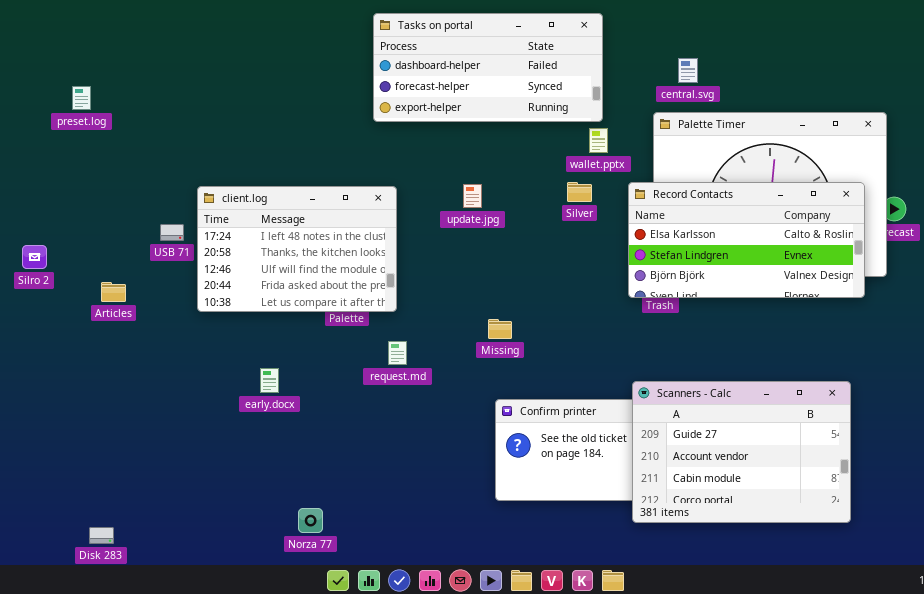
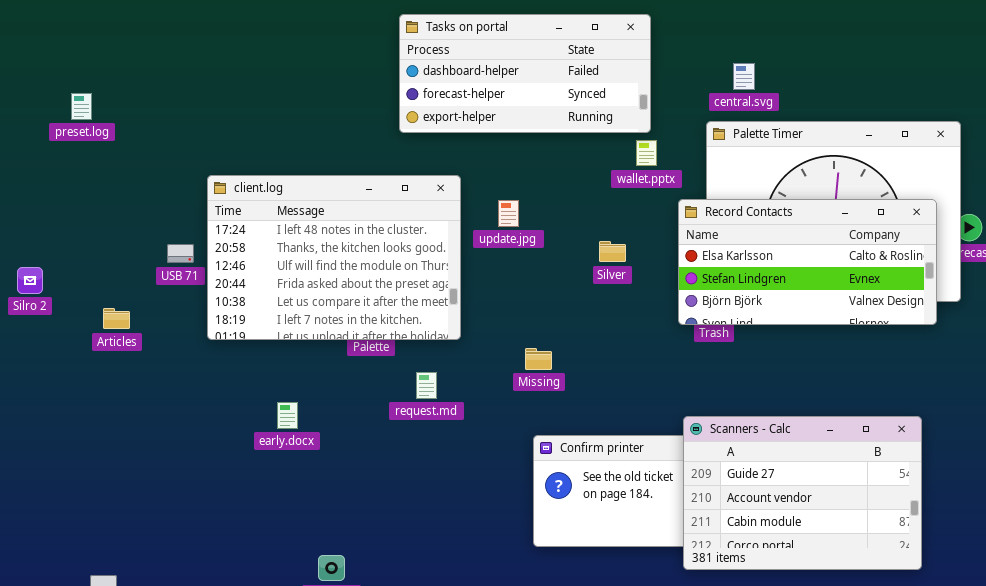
Silver: [567,182,592,202] -> [599,241,626,262], moved
client.log: [197,186,397,312] -> [207,175,461,340], resized

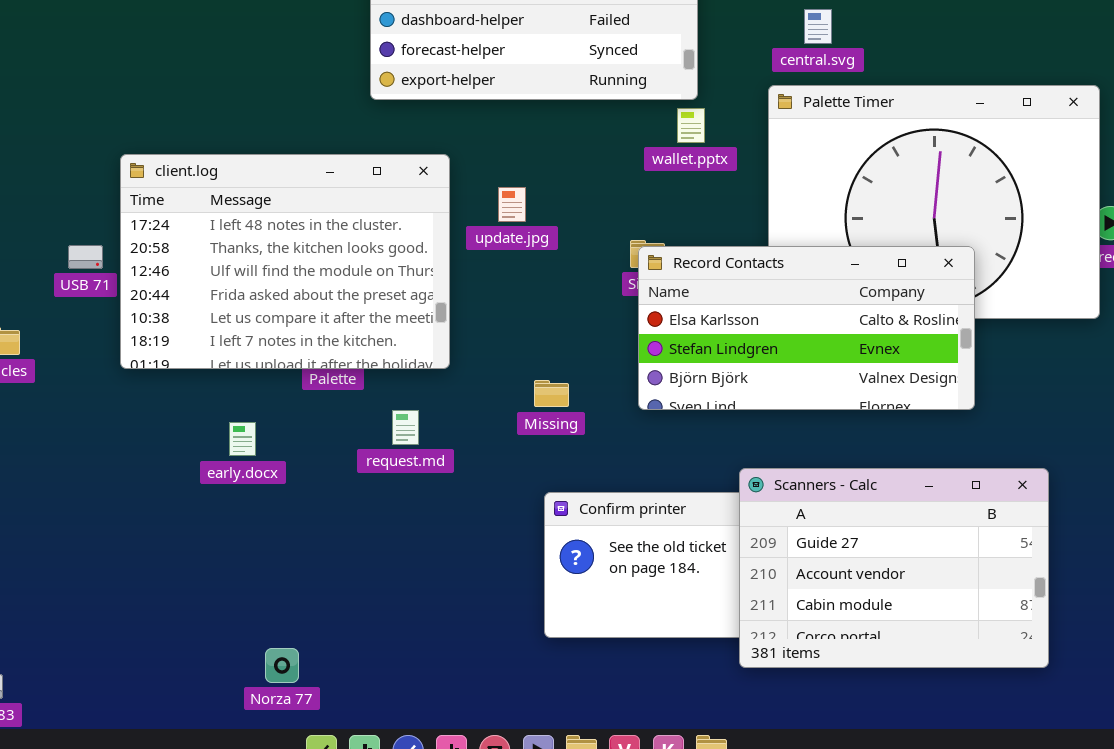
Record Contacts: [678,199,937,325] -> [638,246,975,410], moved
early.docx: [277,402,298,429] -> [229,422,256,456], moved

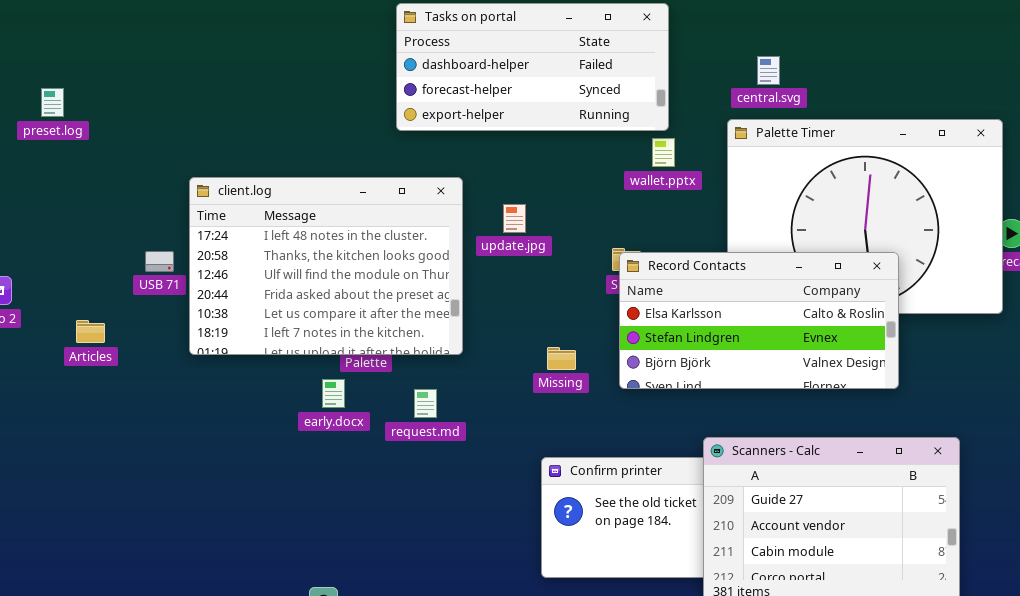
Missing: [534,380,569,407] -> [547,347,576,370], moved
early.docx: [229,422,256,456] -> [322,379,345,408], moved

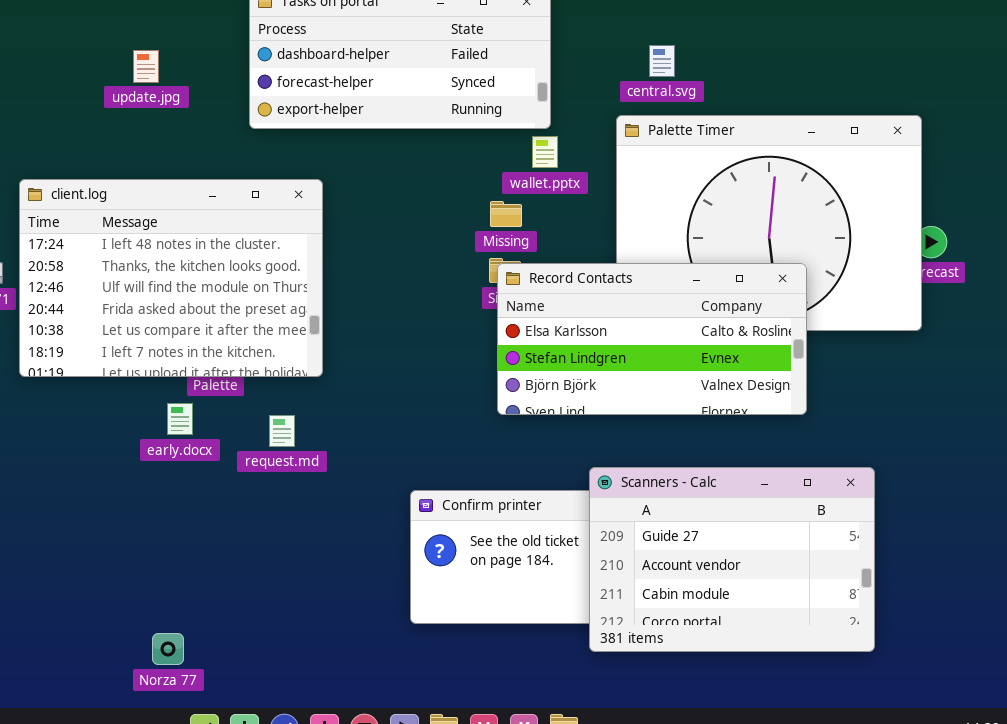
update.jpg: [503,204,526,233] -> [133,50,159,83], moved
Missing: [547,347,576,370] -> [490,201,522,227], moved

